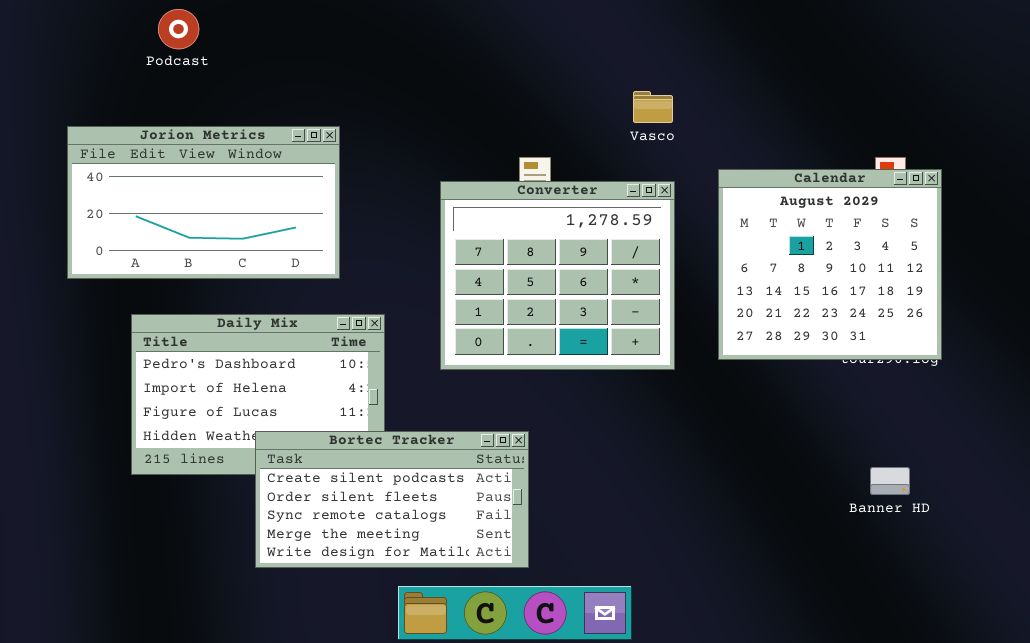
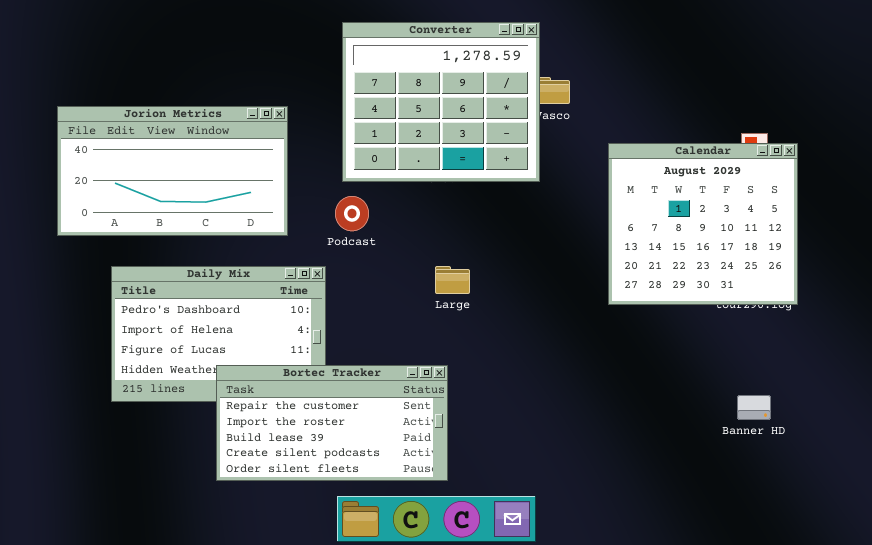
Podcast: [158,9,199,49] -> [335,196,369,231], moved
Converter: [440,181,675,370] -> [342,22,540,182], moved
Bortec Tracker: [255,431,529,568] -> [216,365,448,481], scrolled up 3 rows

